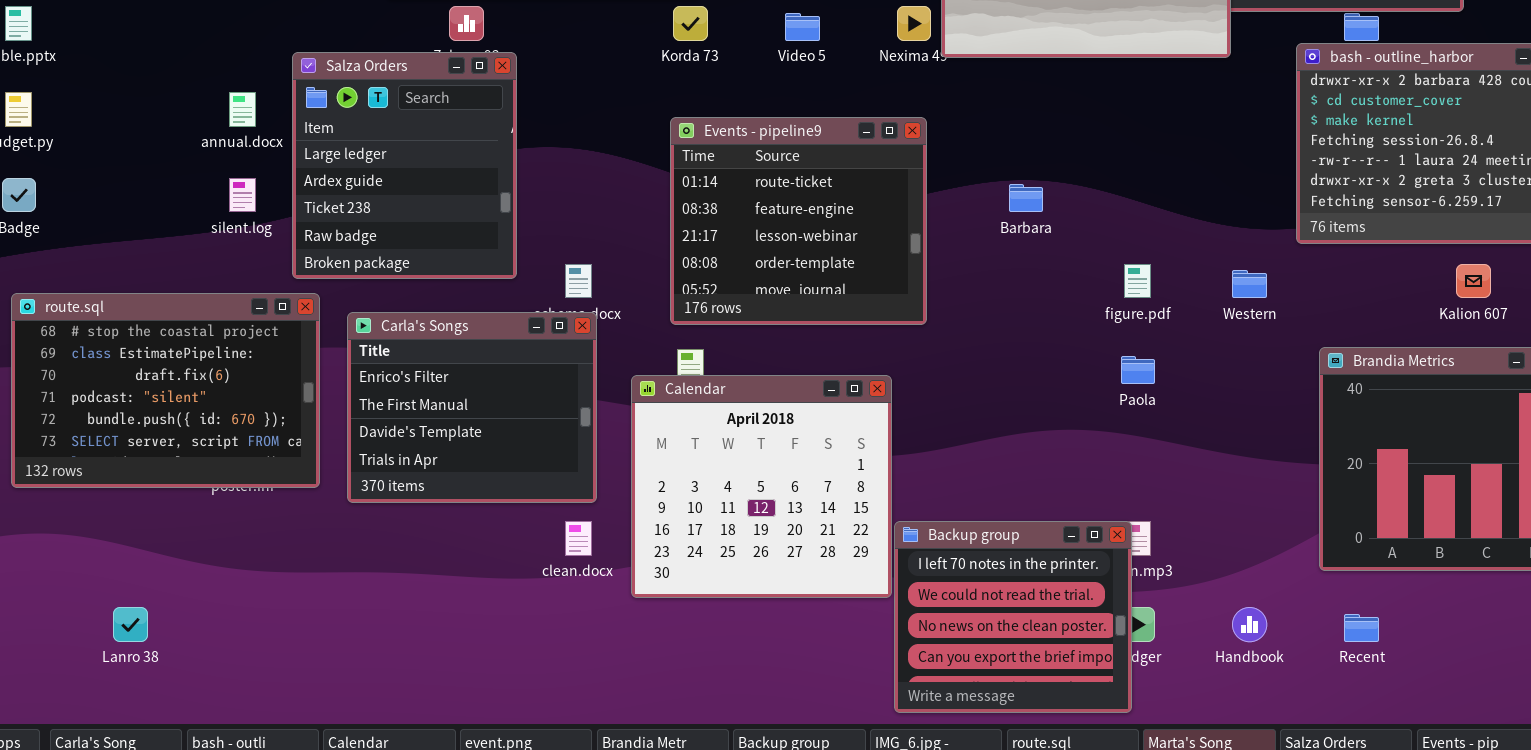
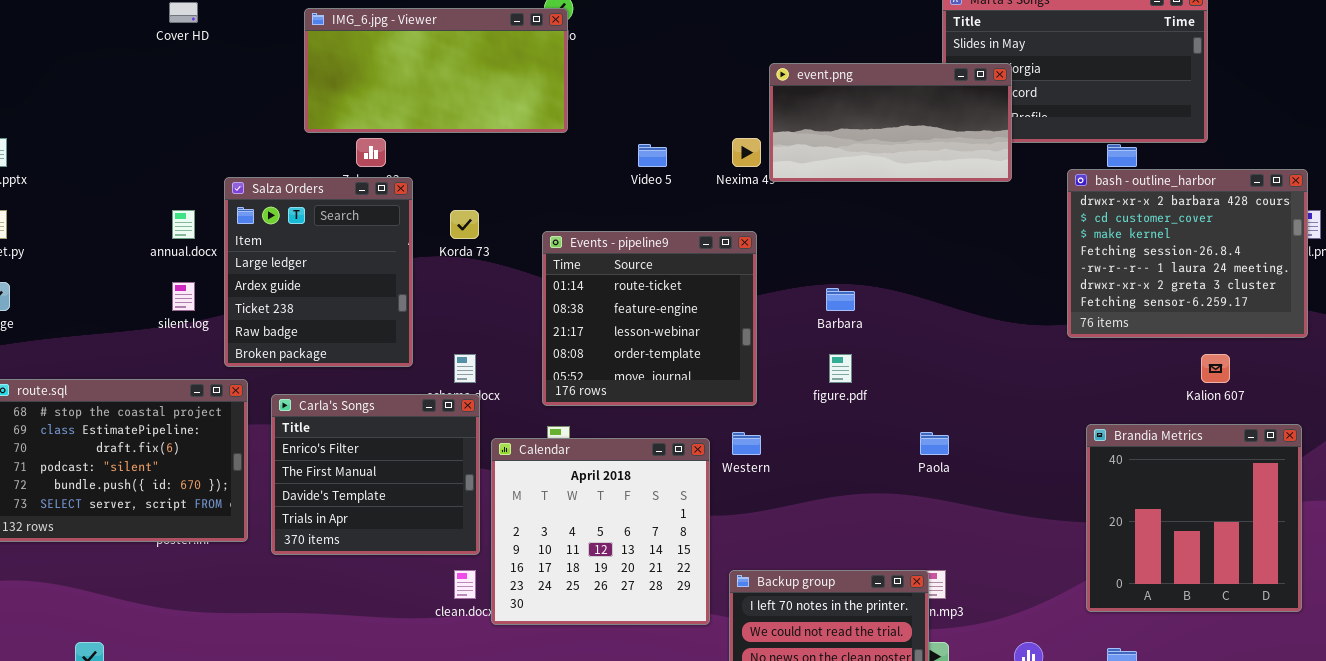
Korda 73: [673,6,708,41] -> [450,210,479,239], moved
figure.pdf: [1124,264,1151,298] -> [829,354,852,383], moved
Western: [1232,270,1267,298] -> [732,432,761,455], moved
Calendar: [631,375,892,598] -> [491,438,710,625], moved

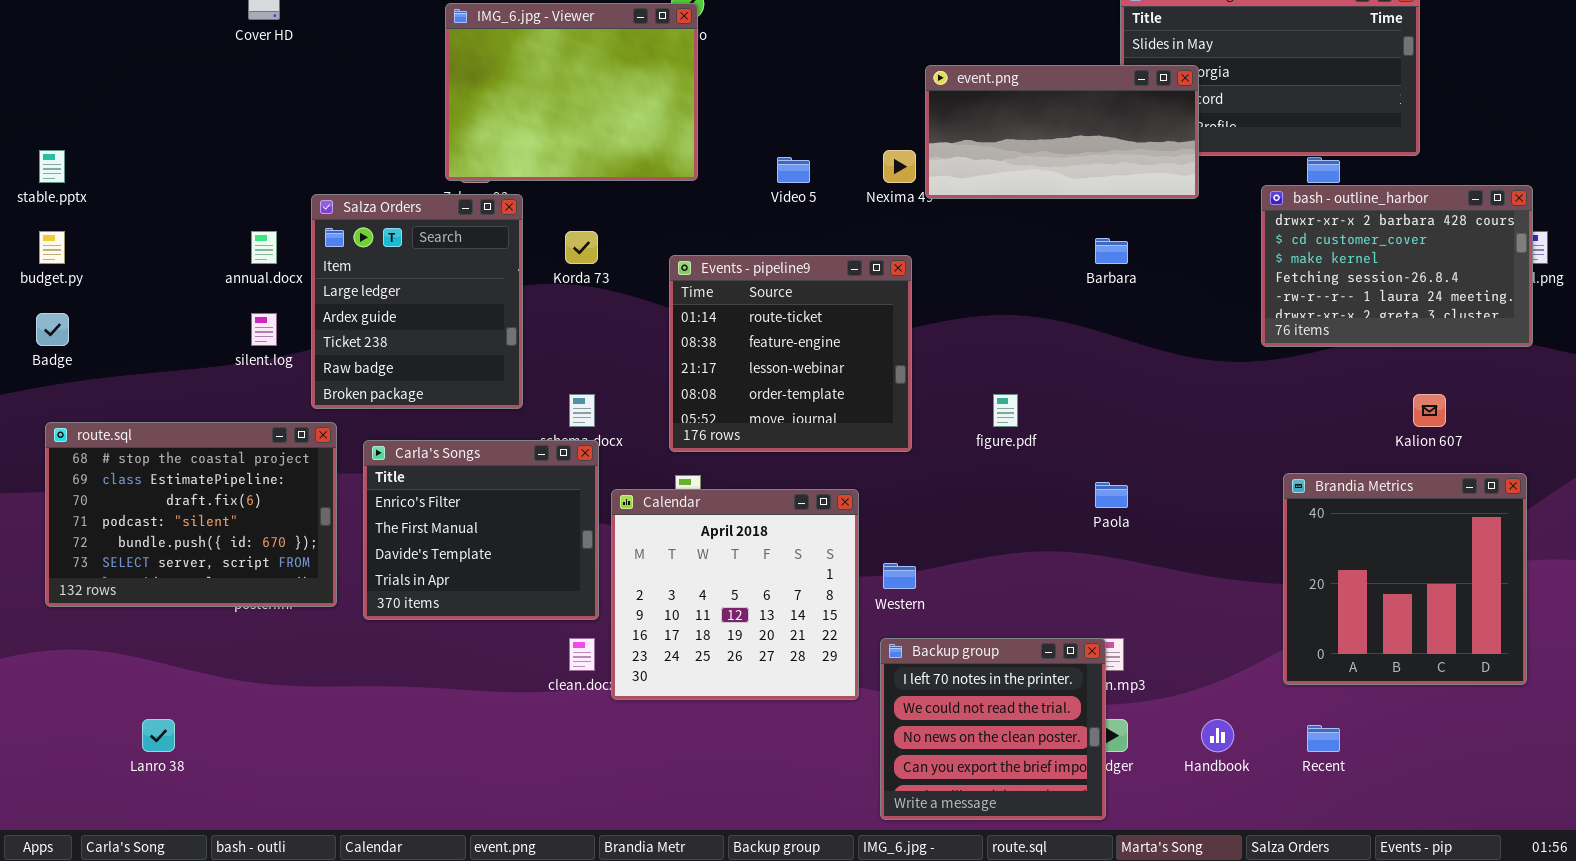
IMG_6.jpg - Viewer: [304,8,568,133] -> [445,3,698,181], resized
bash - outline_harbor: [1067,169,1308,338] -> [1261,185,1533,347], resized
Barbara: [826,288,855,311] -> [1095,238,1128,264], moved
Western: [732,432,761,455] -> [883,563,916,589], moved

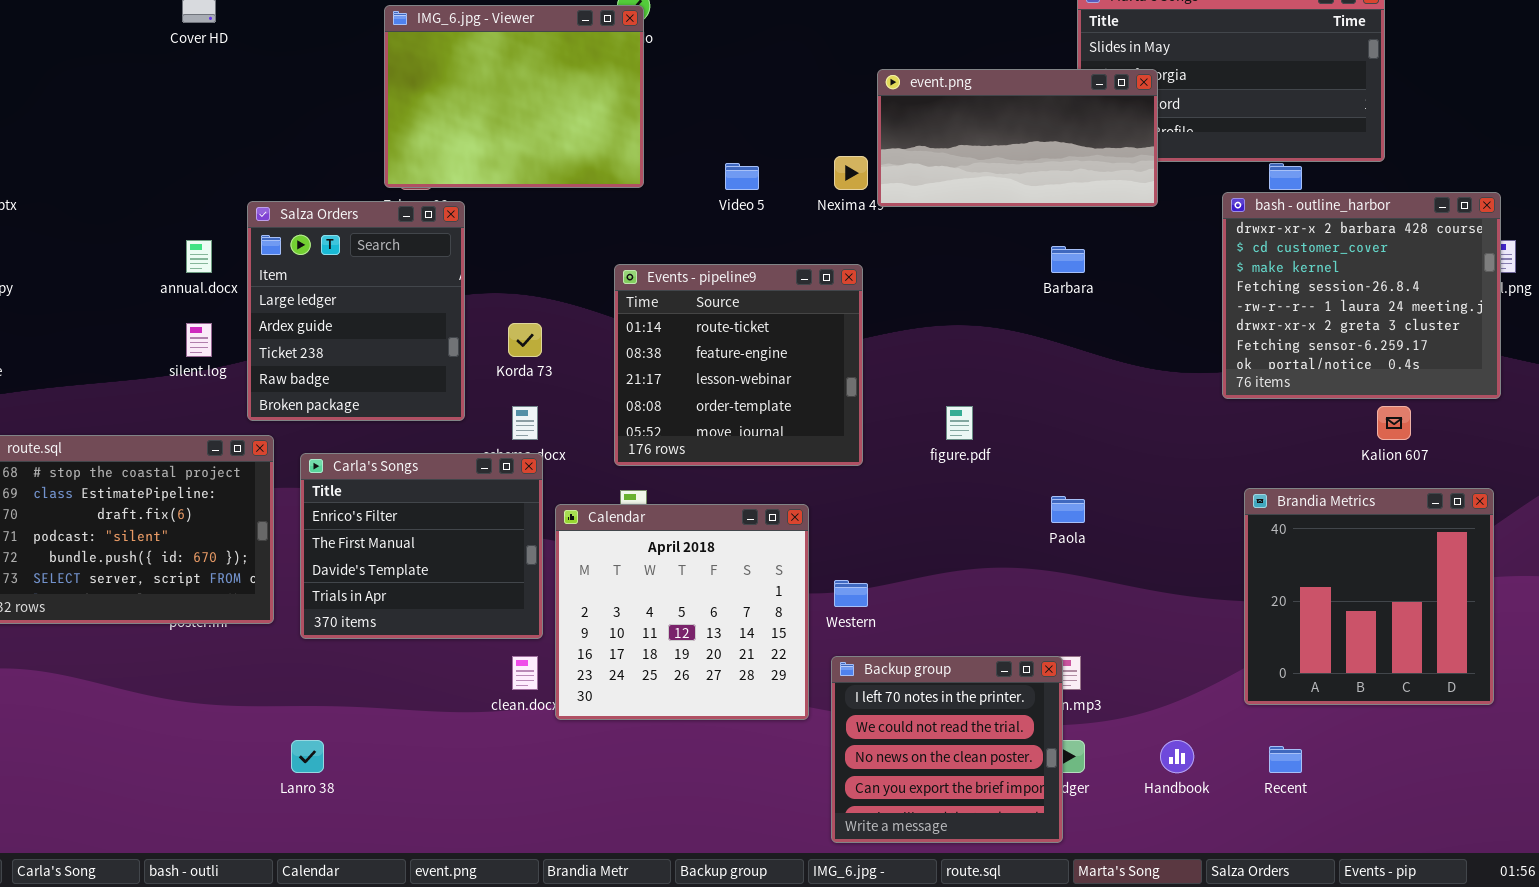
bash - outline_harbor: [1261,185,1533,347] -> [1222,192,1501,399], resized
Korda 73: [565,231,598,264] -> [508,323,542,357], moved
Lanro 38: [142,719,175,752] -> [291,740,324,773], moved

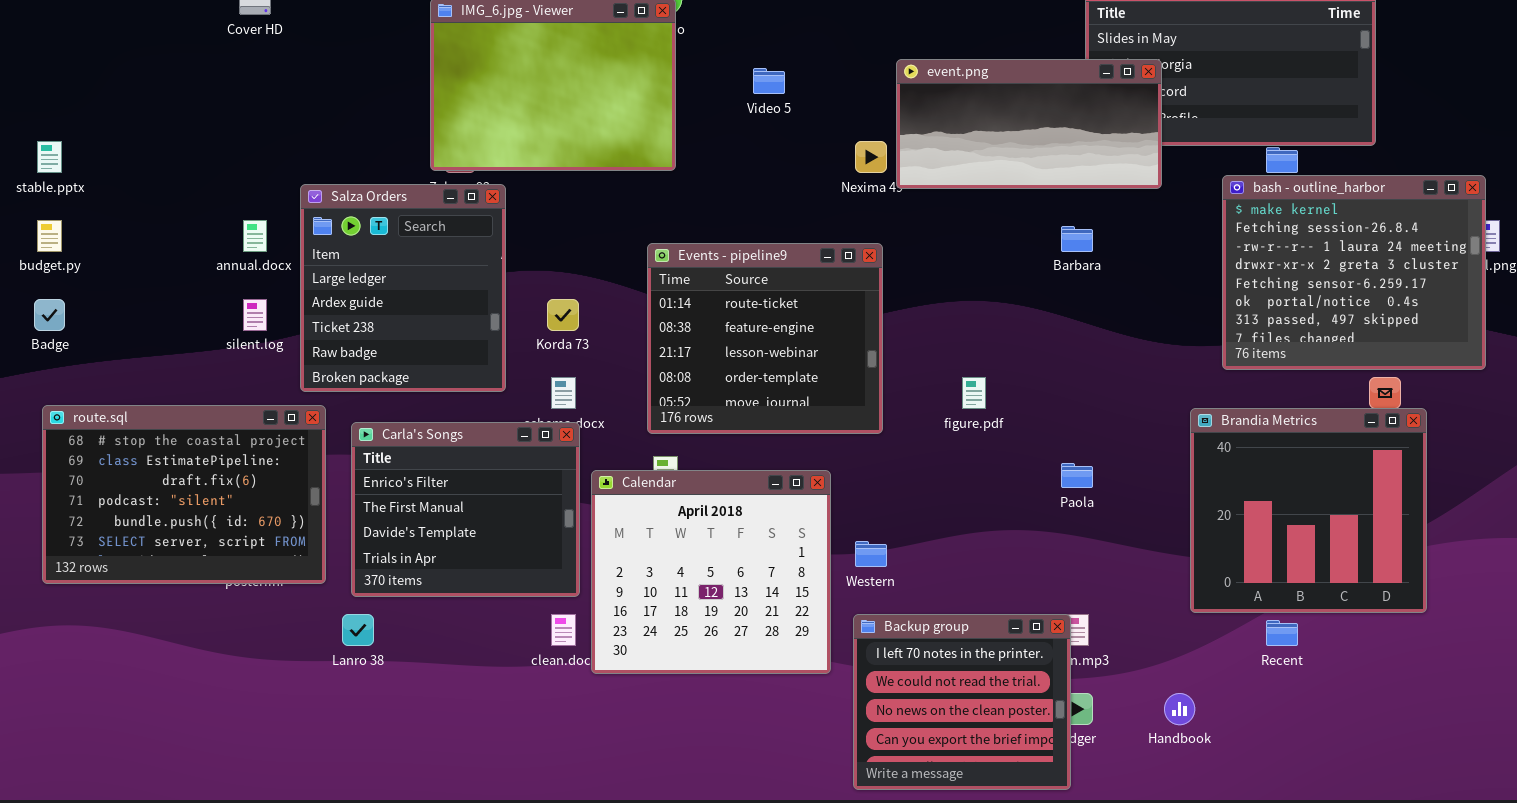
Video 5: [725,163,759,190] -> [753,68,785,94], moved
bash - outline_harbor: [1222,192,1501,399] -> [1222,175,1486,370], scrolled down 2 rows
Brandia Metrics: [1244,488,1494,705] -> [1190,408,1427,613], moved
Lanro 38: [291,740,324,773] -> [342,614,374,646], moved
Recent: [1269,746,1302,773] -> [1266,620,1298,646], moved

